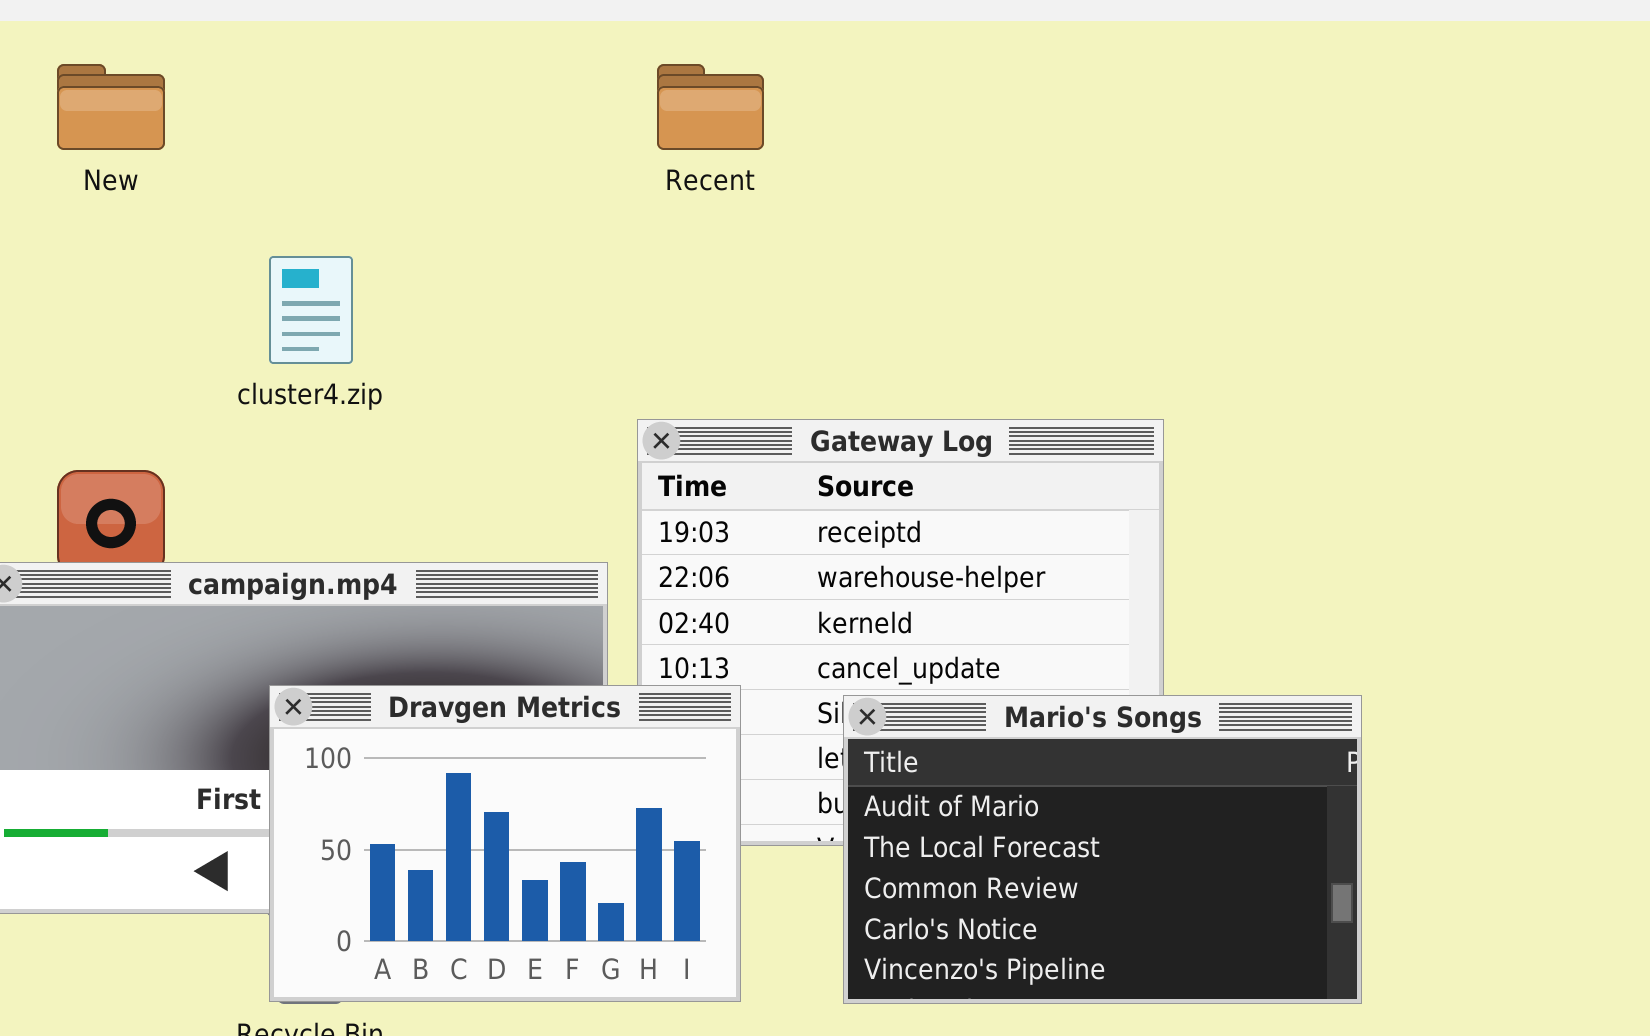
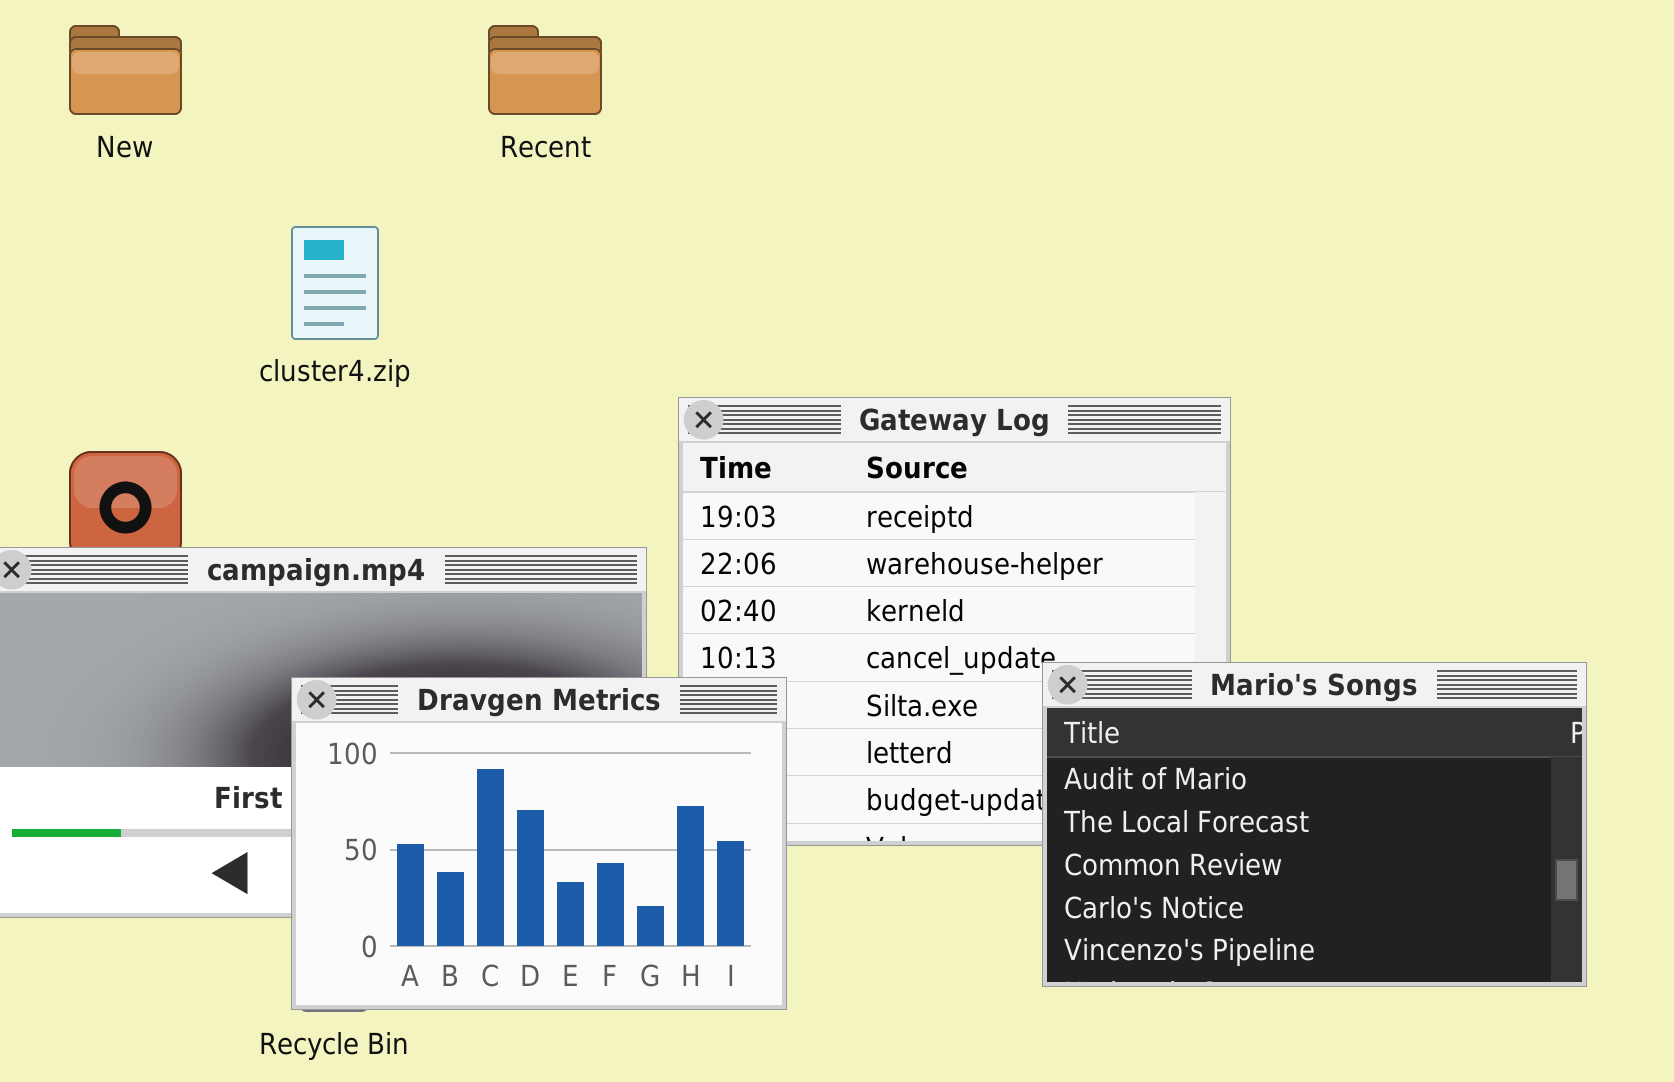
Recent: [657,64,764,150] -> [488,25,602,115], moved
Mario's Songs: [843,695,1362,1004] -> [1042,662,1587,987], moved

